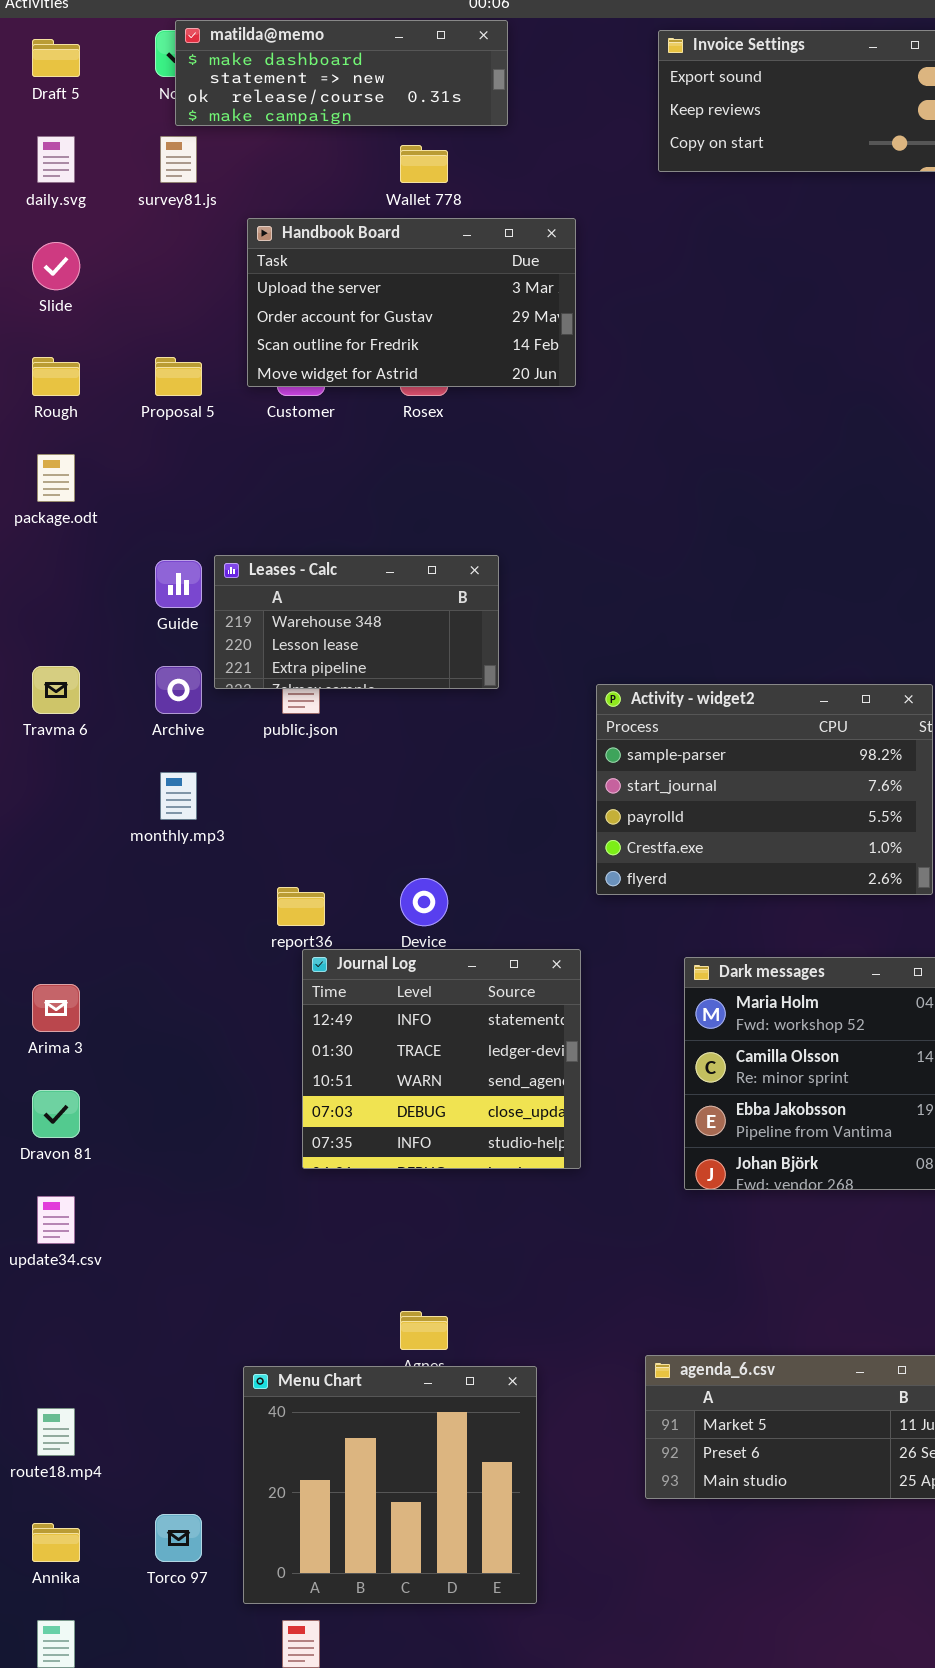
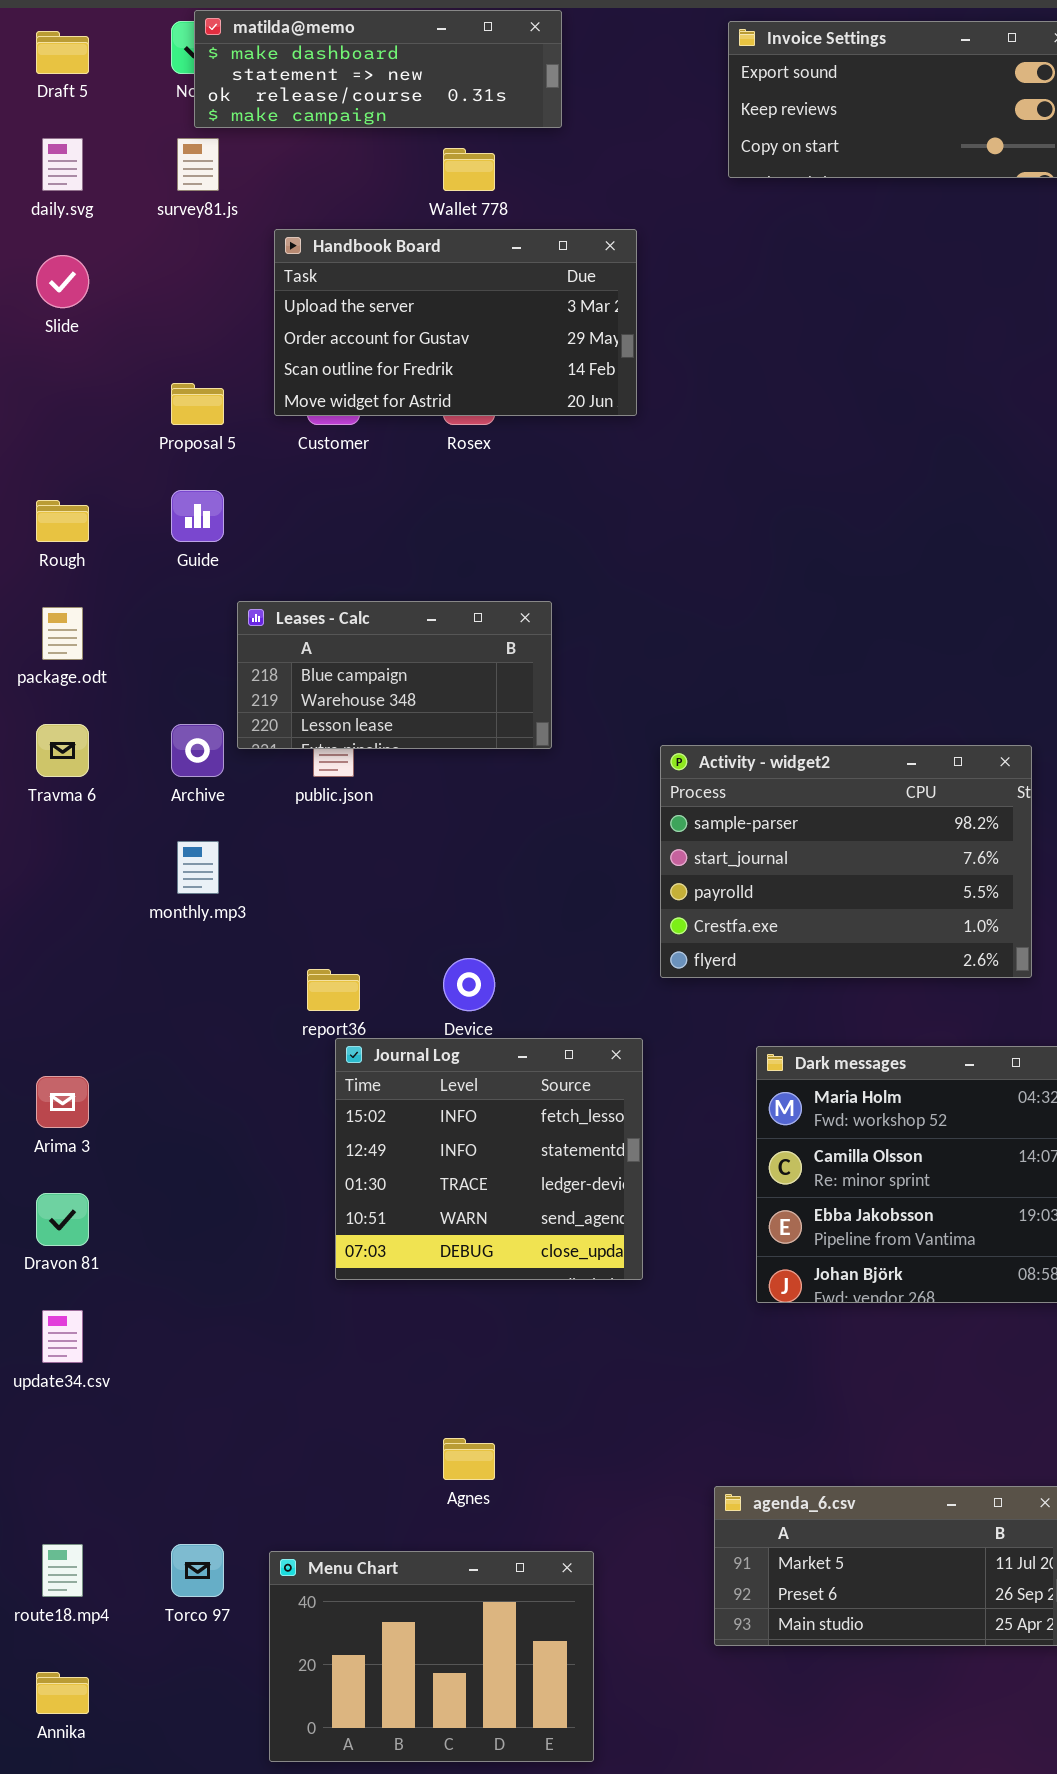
Rough: [32,357,80,396] -> [36,500,89,542], moved
package.odt: [37,454,75,502] -> [42,607,83,660], moved
Leases - Calc: [214,555,499,689] -> [237,601,552,749], scrolled up 1 row
Guide: [155,560,202,608] -> [171,490,224,542], moved
Journal Log: [302,949,581,1169] -> [335,1038,643,1280], scrolled up 1 row
Menu Chart: [243,1366,537,1604] -> [269,1551,594,1762], resized
Torco 97: [155,1514,202,1562] -> [171,1544,224,1597], moved

